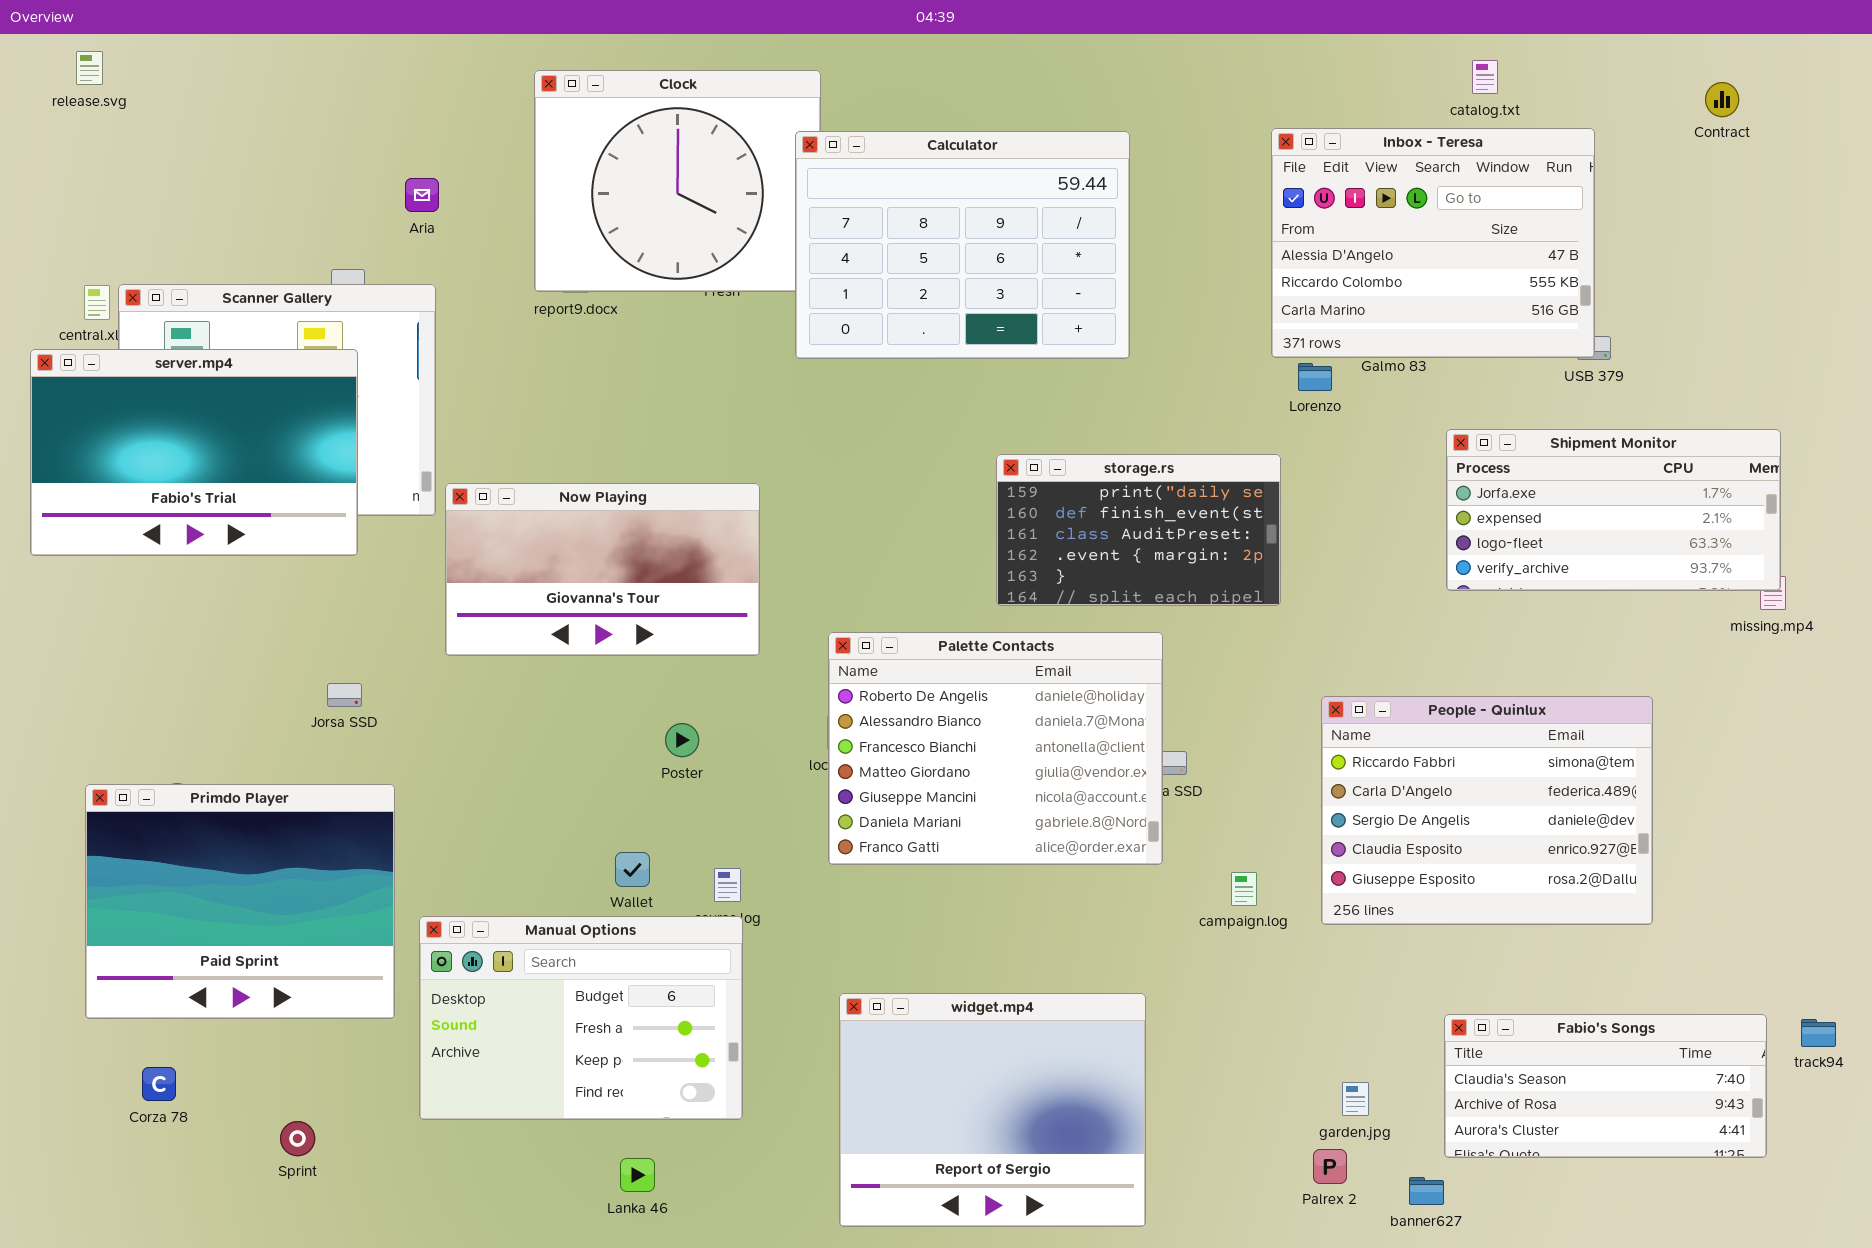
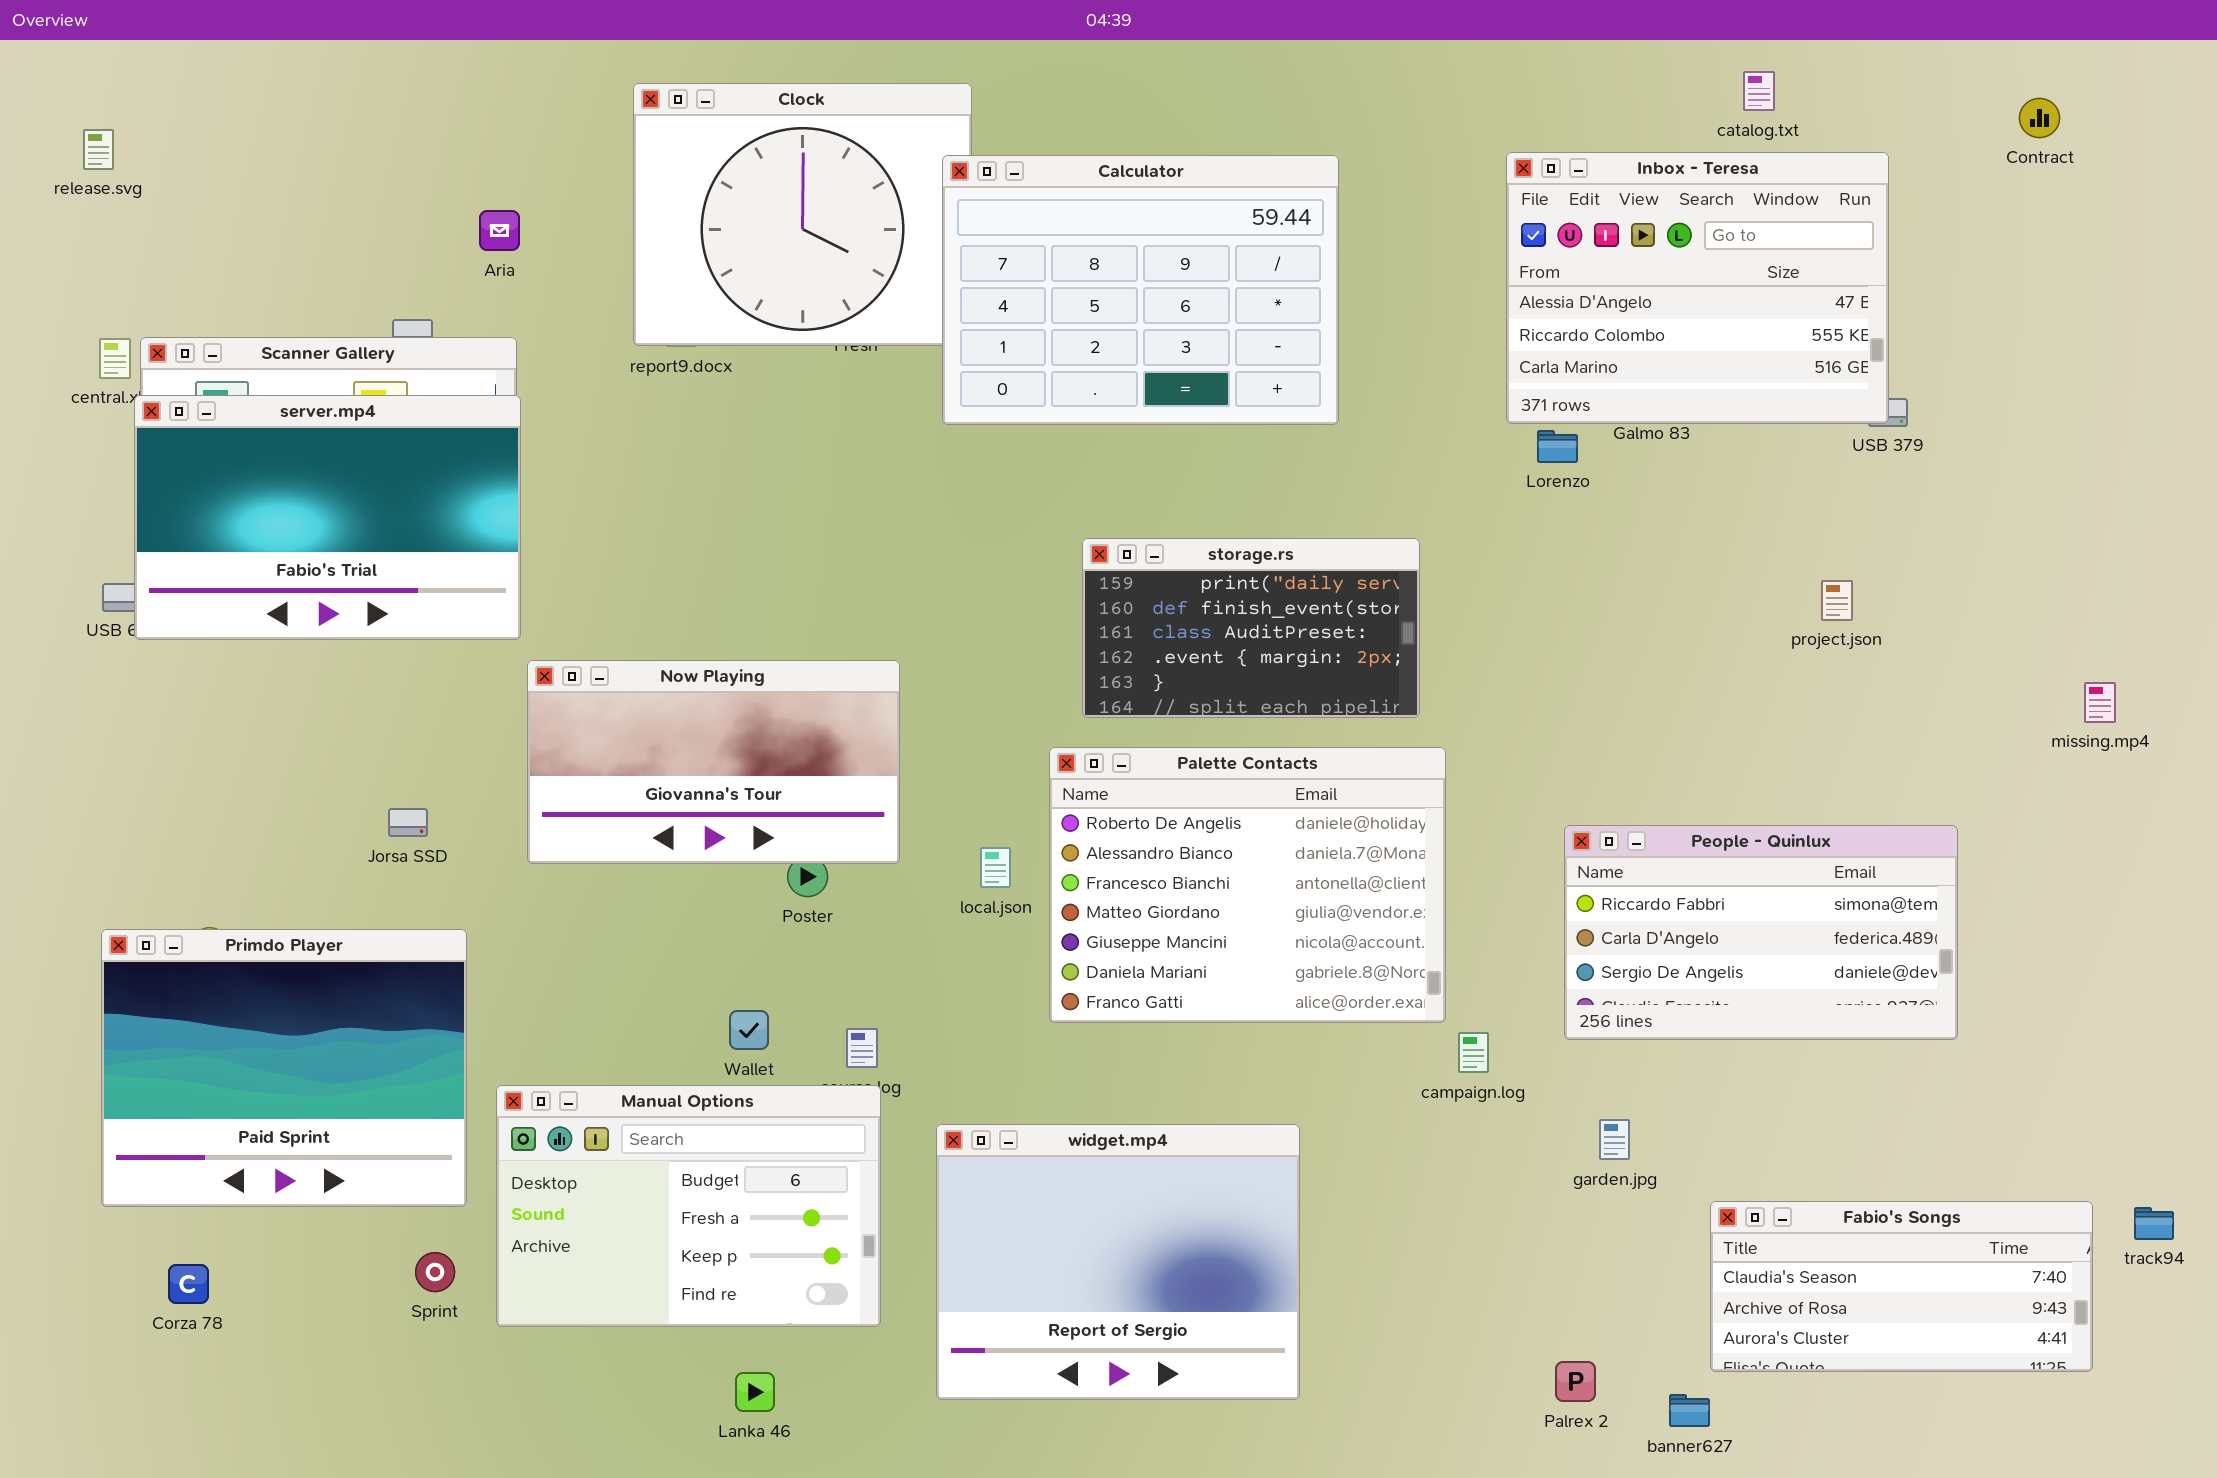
release.svg: [76,51,103,85] -> [83,129,114,170], moved
server.mp4: [30,349,358,556] -> [134,395,521,640], moved
Shipment Monitor: [1446,429,1781,591] -> none, closed
storage.rs: [996,454,1281,606] -> [1082,538,1420,718], moved
Now Playing: [445,483,760,656] -> [527,660,900,864], moved
Palette Contacts: [828,632,1163,865] -> [1049,747,1446,1023], moved
People - Quinlux: [1321,696,1653,925] -> [1564,825,1958,1040], resized
widget.mp4: [839,993,1146,1227] -> [936,1124,1300,1400], moved
garden.jpg: [1342,1082,1369,1116] -> [1599,1119,1630,1160], moved
Sprint: [280,1121,315,1156] -> [415,1252,455,1292], moved

